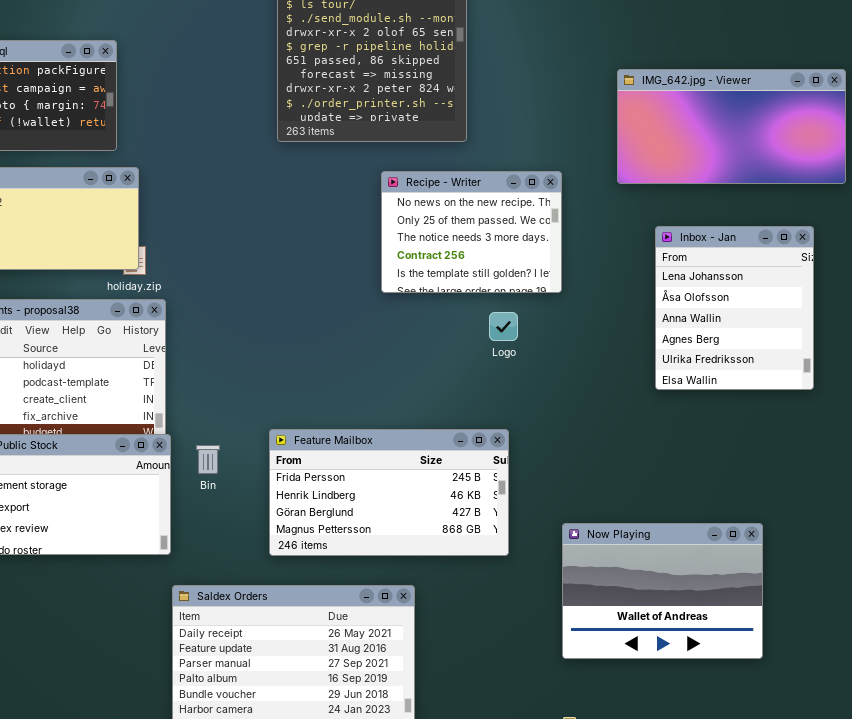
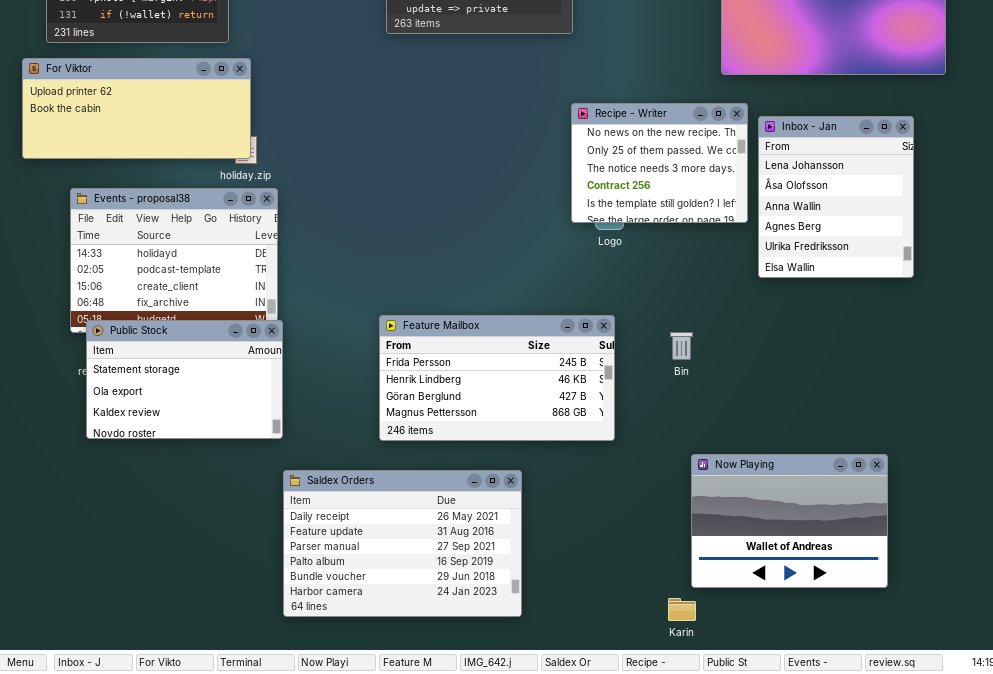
Recipe - Writer: [381,171,562,293] -> [571,103,748,223], moved
Bin: [196,445,220,474] -> [670,332,693,360], moved
Now Playing: [562,523,763,659] -> [691,454,888,588], moved

